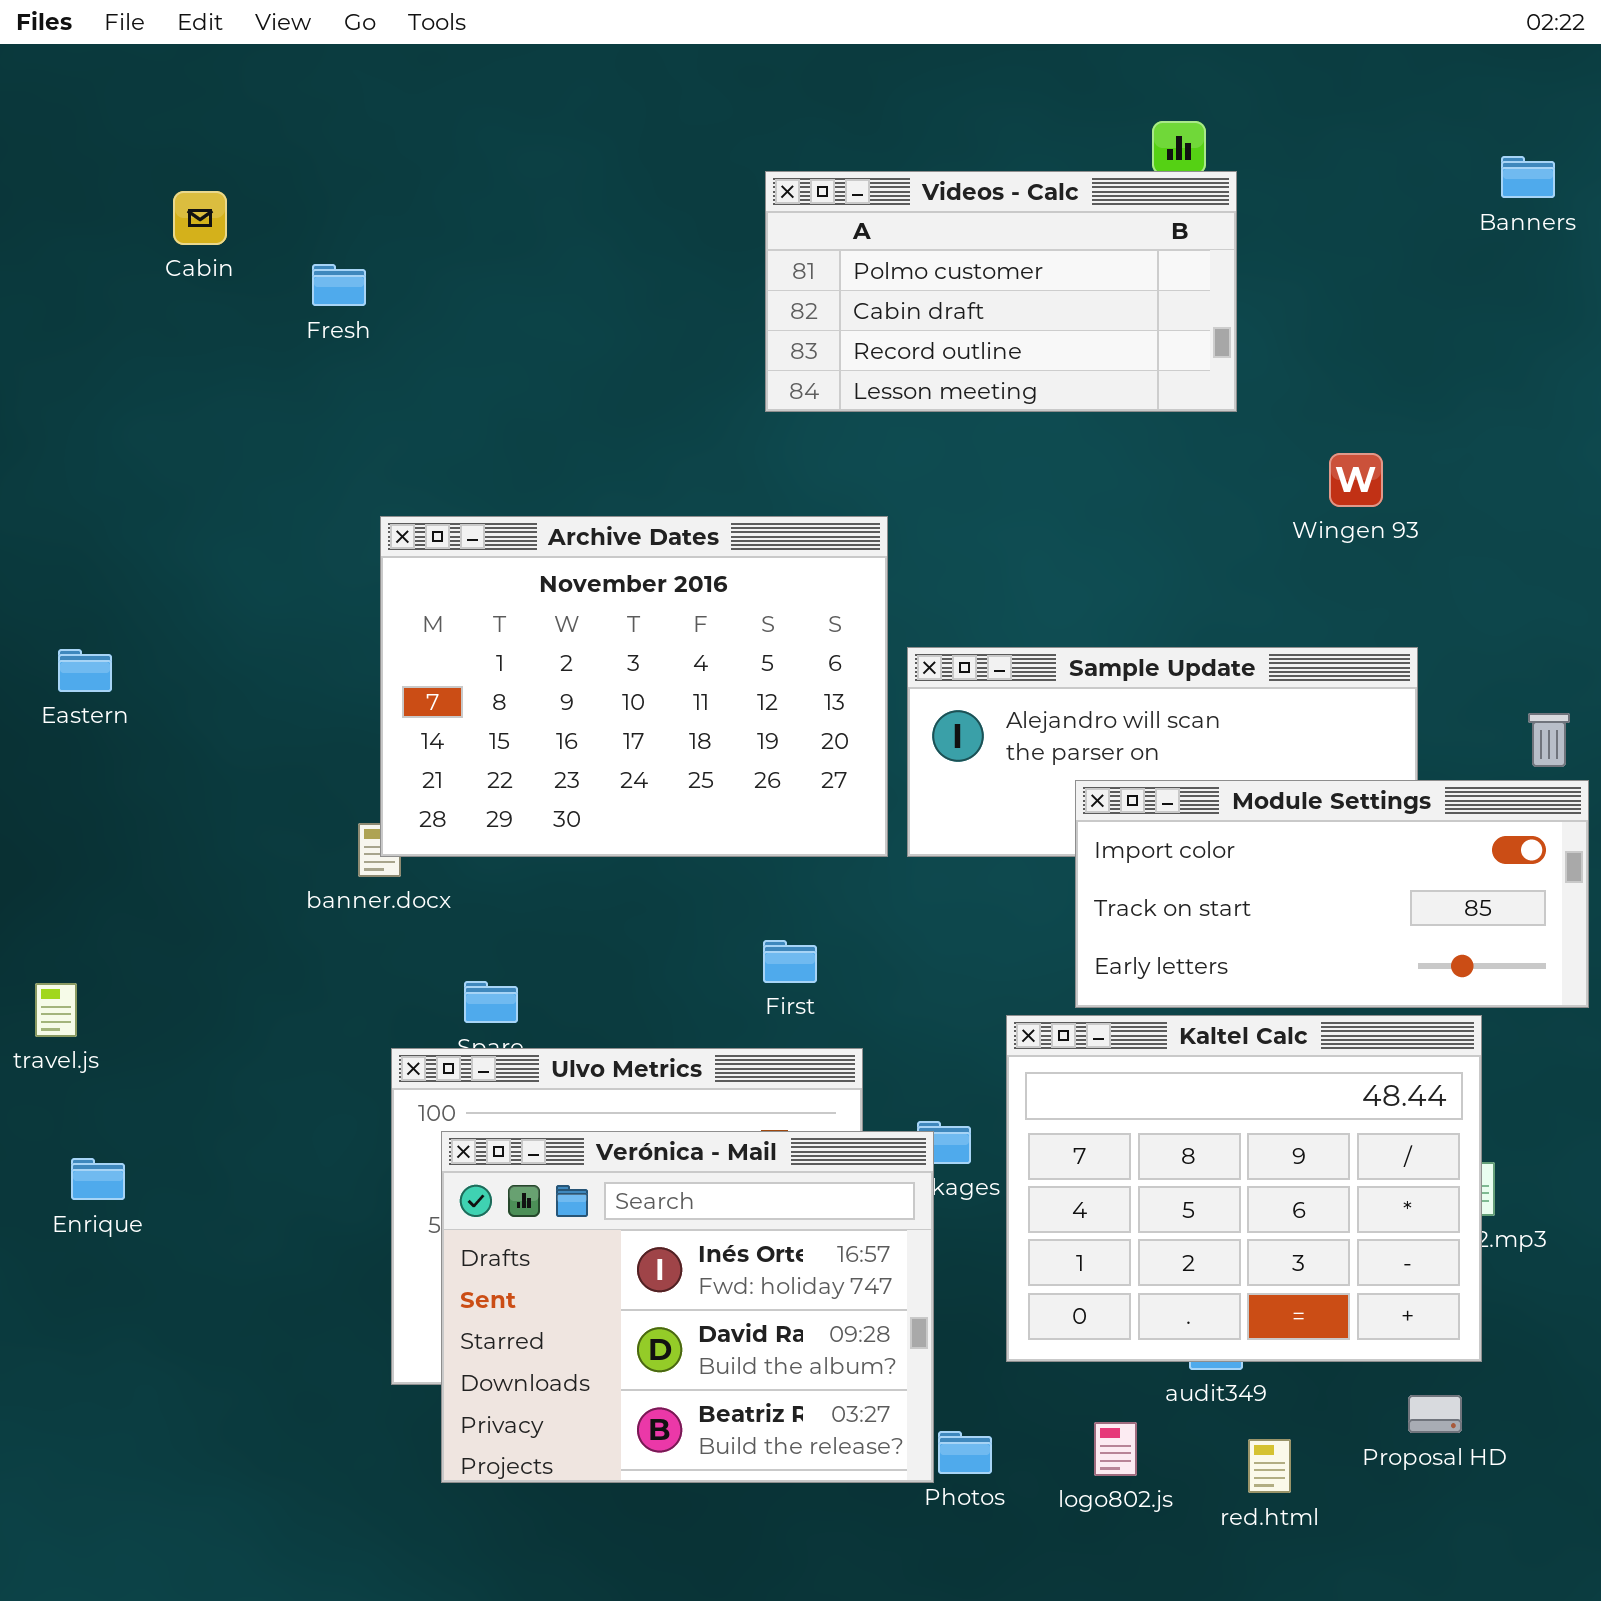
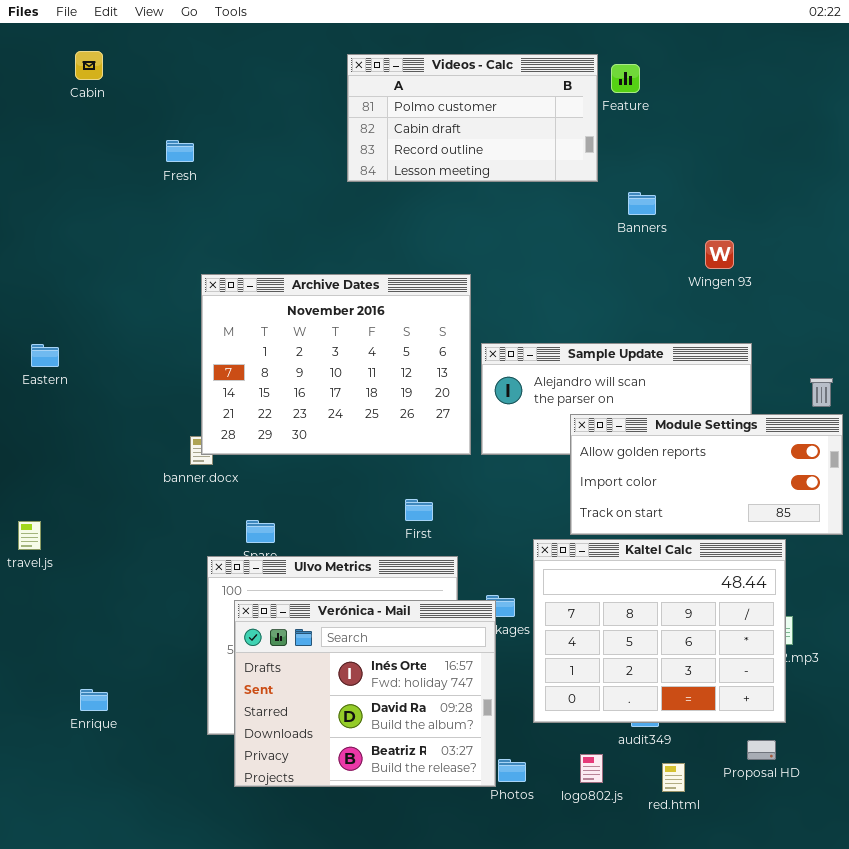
Banners: [1501,156,1555,198] -> [628,192,656,215], moved
Videos - Calc: [765,171,1237,412] -> [347,54,598,182], moved
Cabin: [173,191,227,245] -> [75,51,103,80], moved
Module Settings: [1075,780,1589,1008] -> [570,414,843,535], scrolled up 1 row
Enrique: [71,1158,125,1200] -> [80,689,108,711], moved

